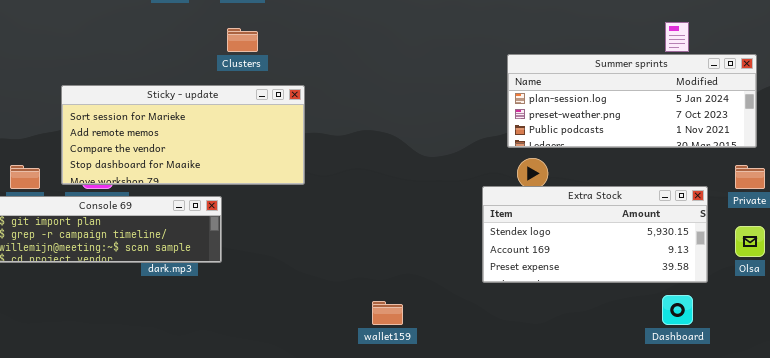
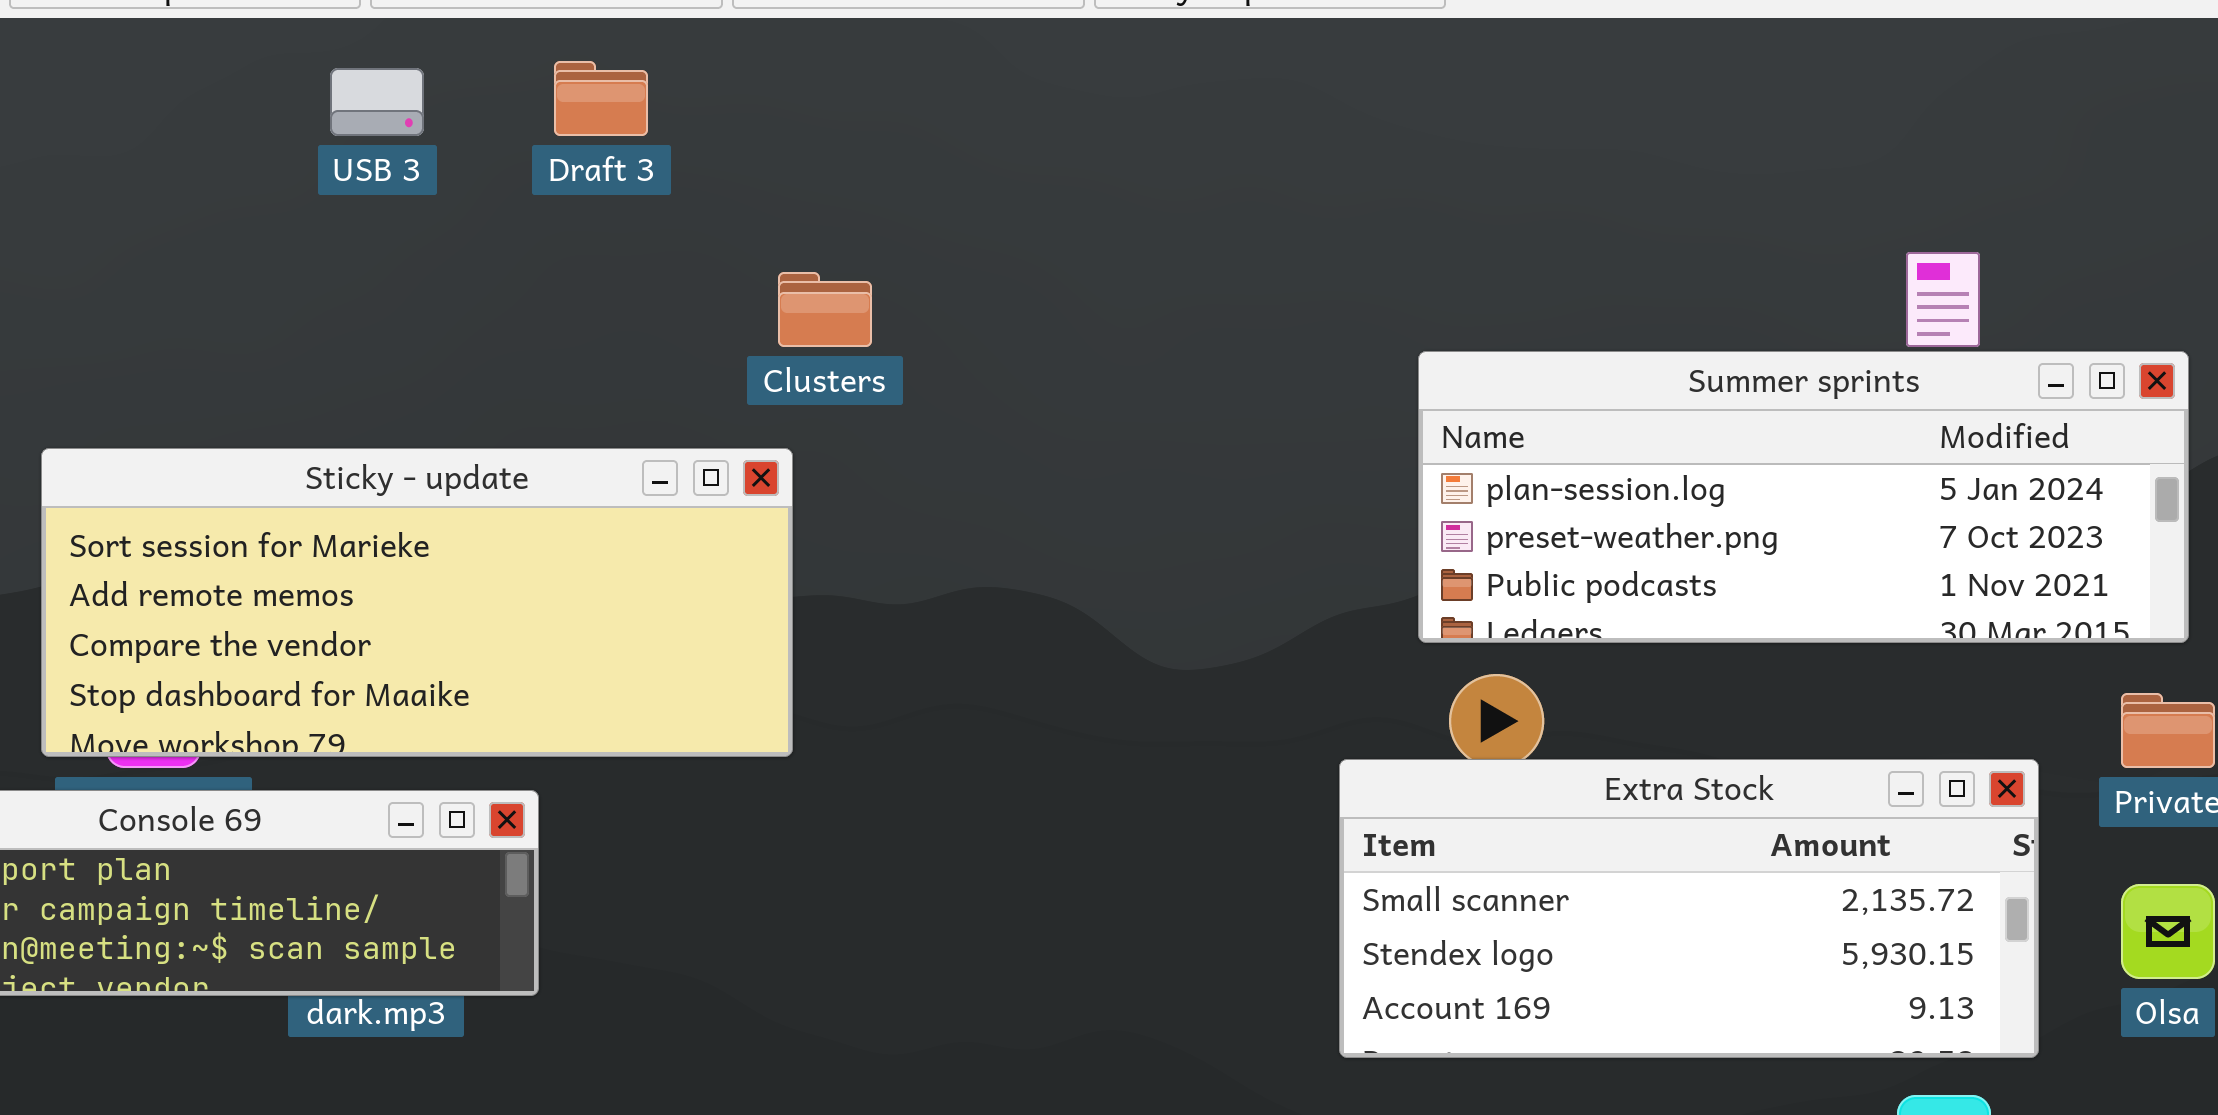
Clusters: [227,28,258,52] -> [778,272,872,347], moved
Extra Stock: [482,186,708,283] -> [1339,759,2039,1058], scrolled up 1 row

